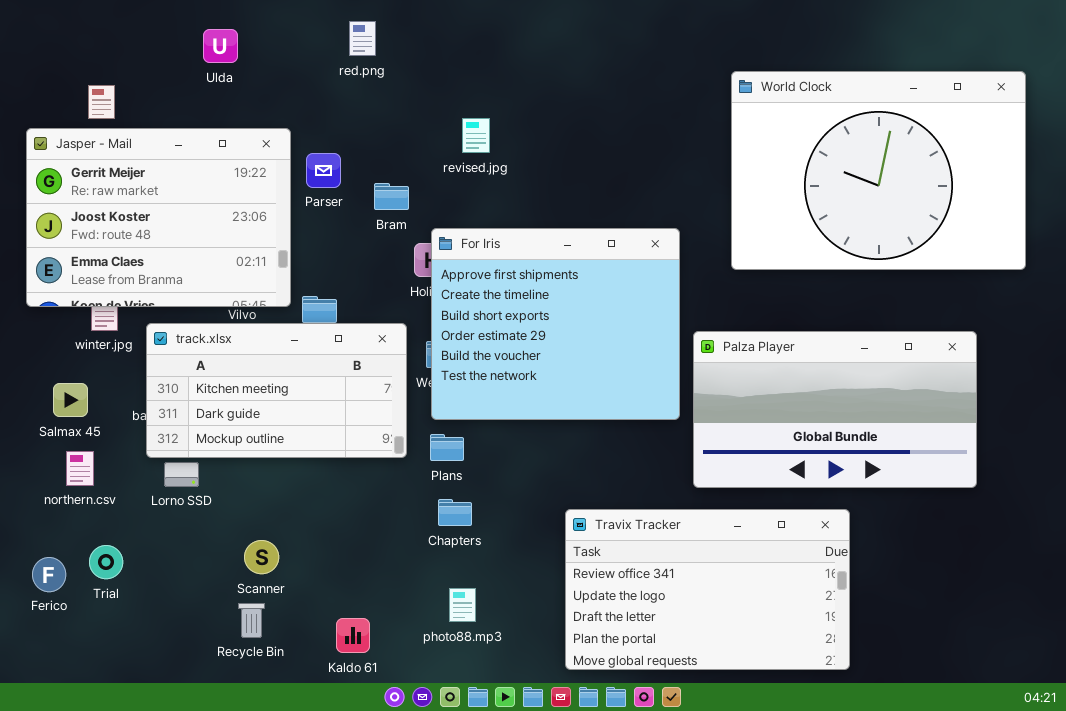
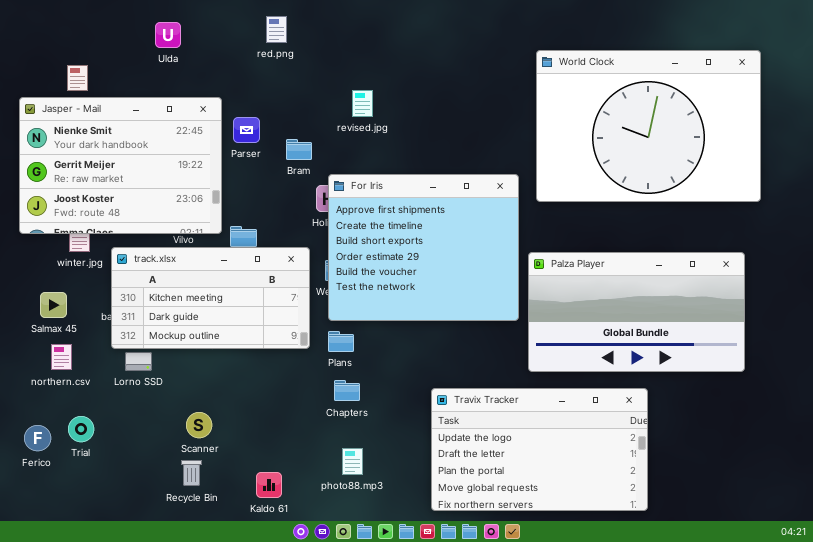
World Clock: [731,71,1026,270] -> [536,50,761,202], moved
Jasper - Mail: [26,128,291,307] -> [19,97,222,234], scrolled up 1 row
Travix Tracker: [565,509,850,670] -> [431,388,648,511], scrolled down 1 row

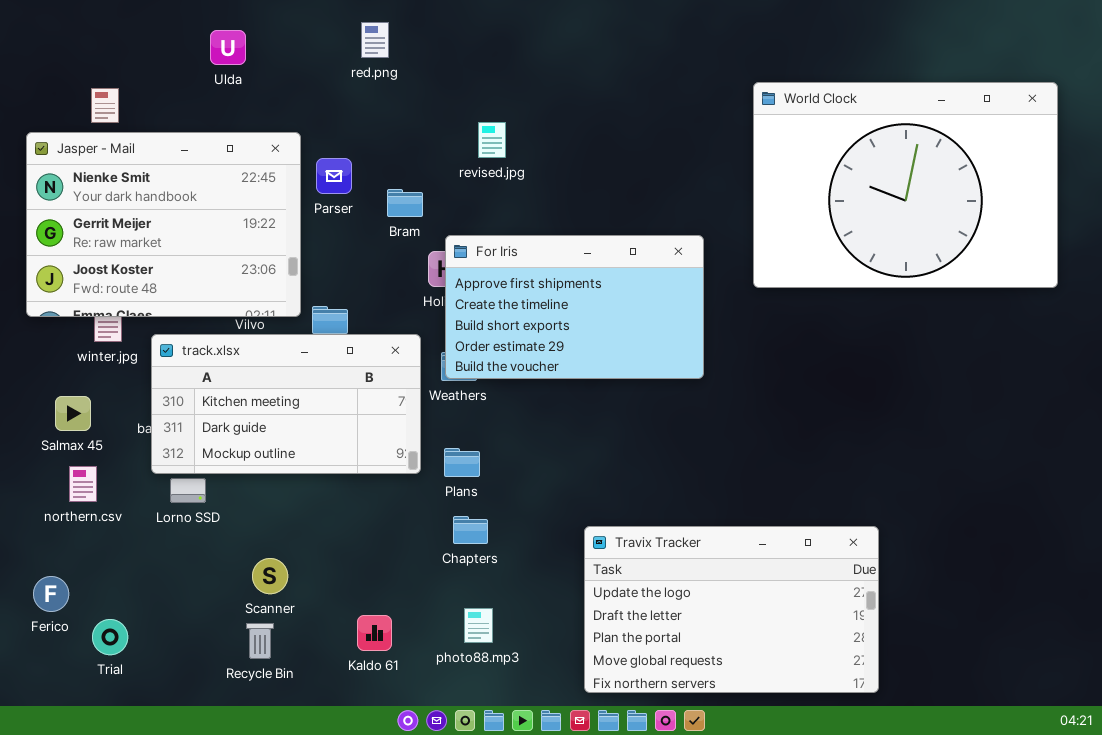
World Clock: [536,50,761,202] -> [753,82,1058,288], moved
For Iris: [328,174,519,321] -> [445,235,704,379], resized
Palza Player: [528,252,745,372] -> none, closed
Trial: [68,416,94,442] -> [92,619,128,655], moved
Kaldo 61: [256,472,282,498] -> [357,615,392,651], moved

